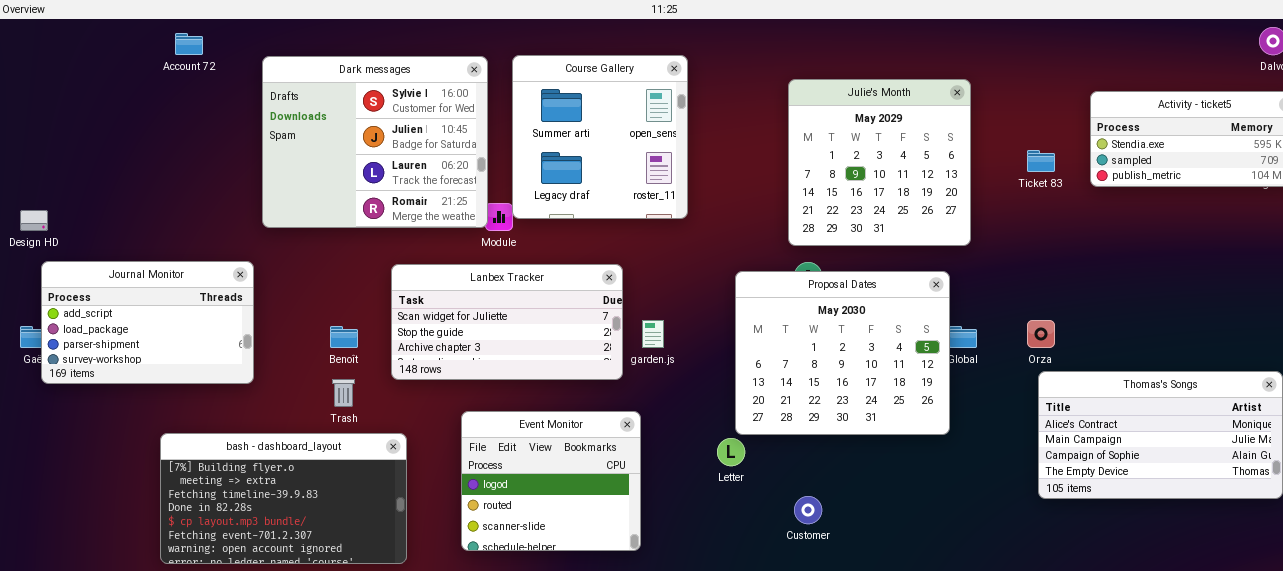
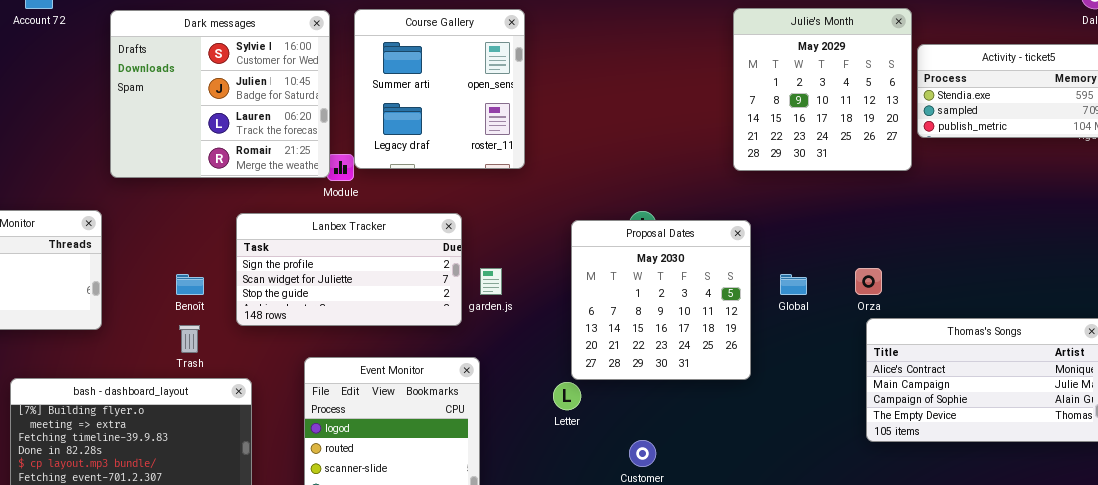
Julie's Month: [788,79,971,246] -> [733,8,912,171], moved
Lanbex Tracker: [391,264,623,380] -> [236,213,462,326], scrolled up 1 row
Proposal Dates: [735,271,950,435] -> [571,220,751,380], resized

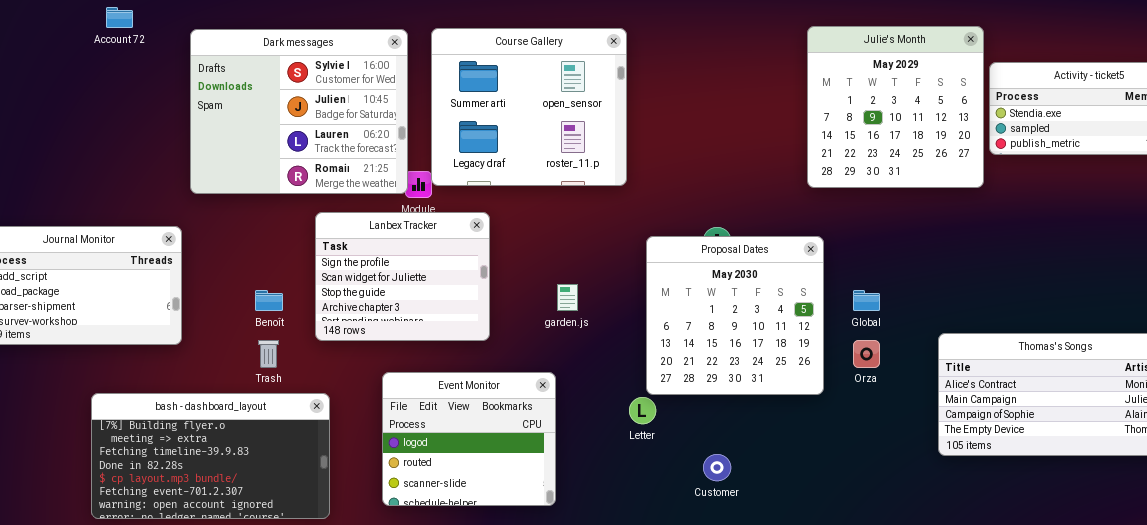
Course Gallery: [354,9,525,169] -> [431,28,627,186], resized
Lanbex Tracker: [236,213,462,326] -> [315,212,490,341], resized
Orza: [855,268,882,295] -> [853,340,880,368], moved

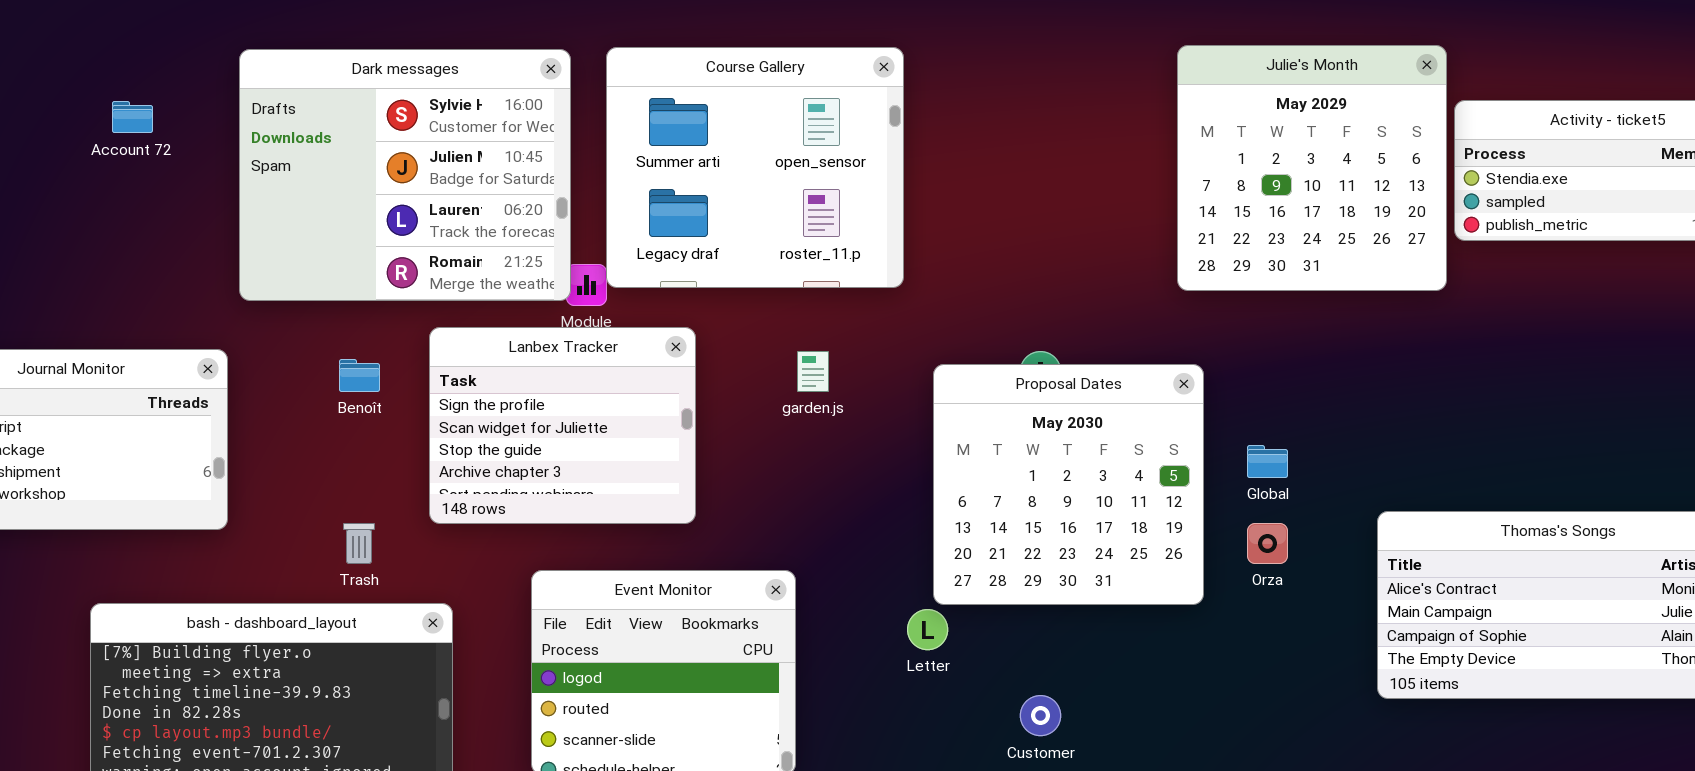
Account 72: [106,7,133,28] -> [112,101,153,133], moved
garden.js: [557,284,578,311] -> [797,351,829,392], moved
Benoît: [255,290,283,311] -> [339,359,380,392], moved

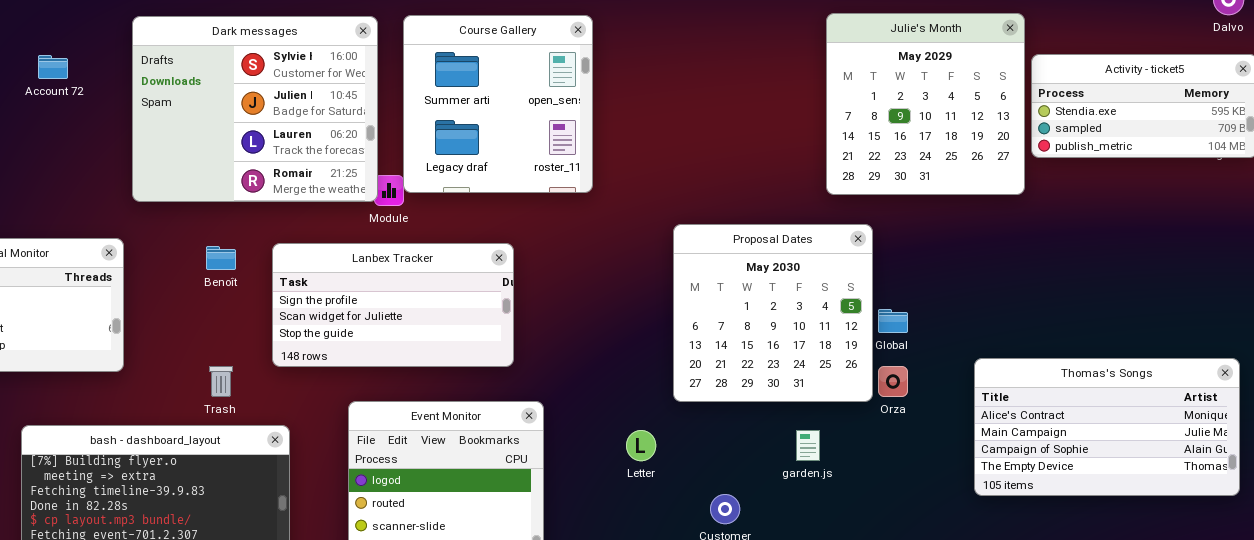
Course Gallery: [606,47,904,288] -> [403,15,593,193], resized
Lanbex Tracker: [429,327,696,524] -> [272,243,514,367], resized
garden.js: [797,351,829,392] -> [796,430,820,461], moved
Proposal Dates: [933,364,1204,605] -> [673,224,873,402], moved

